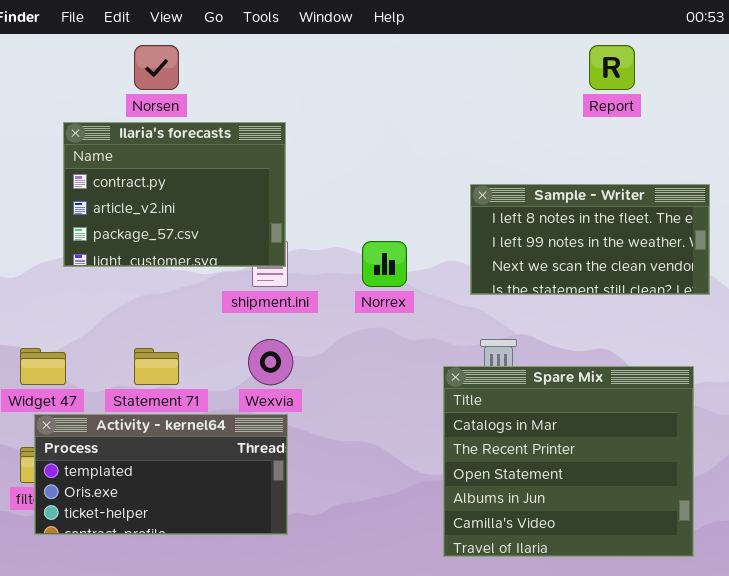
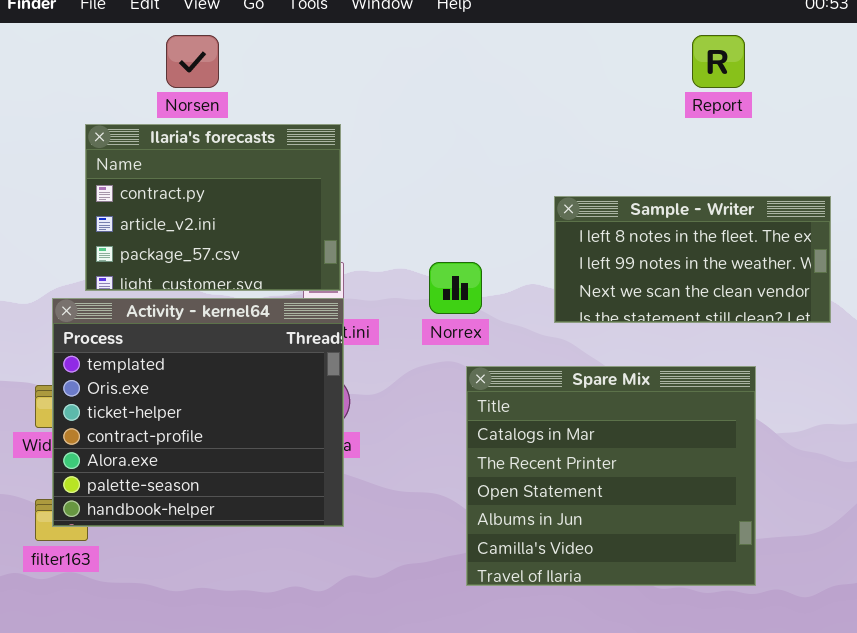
Spare Mix: [443,366,694,557] -> [466,366,756,586], moved
Activity - kernel64: [34,414,288,535] -> [52,298,344,527], moved, resized

